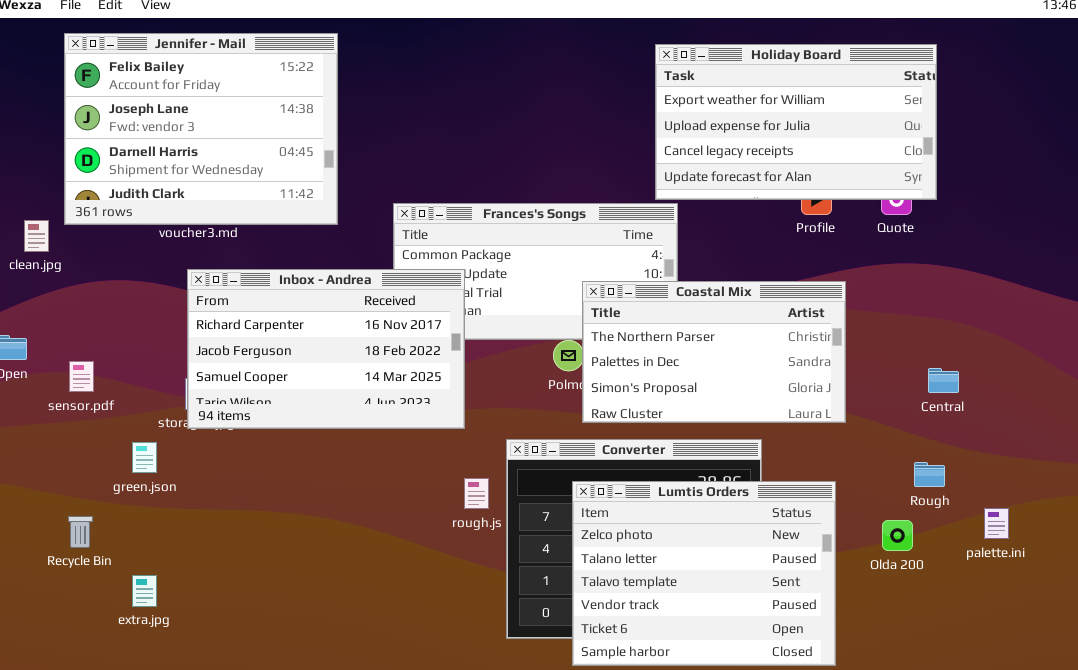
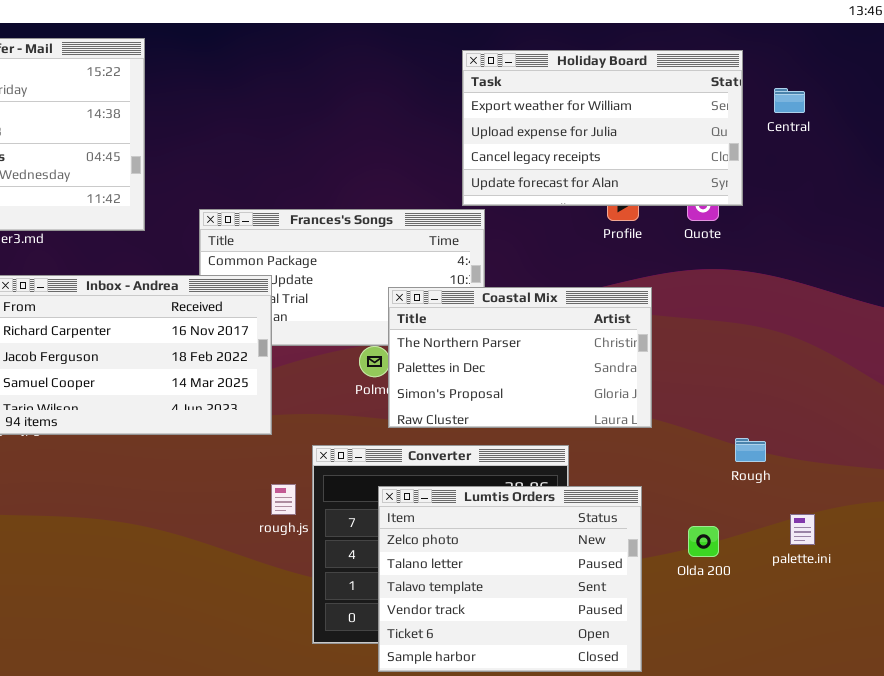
Central: [928,368,959,393] -> [774,88,805,113], moved
Rough: [914,462,945,487] -> [735,438,766,462], moved

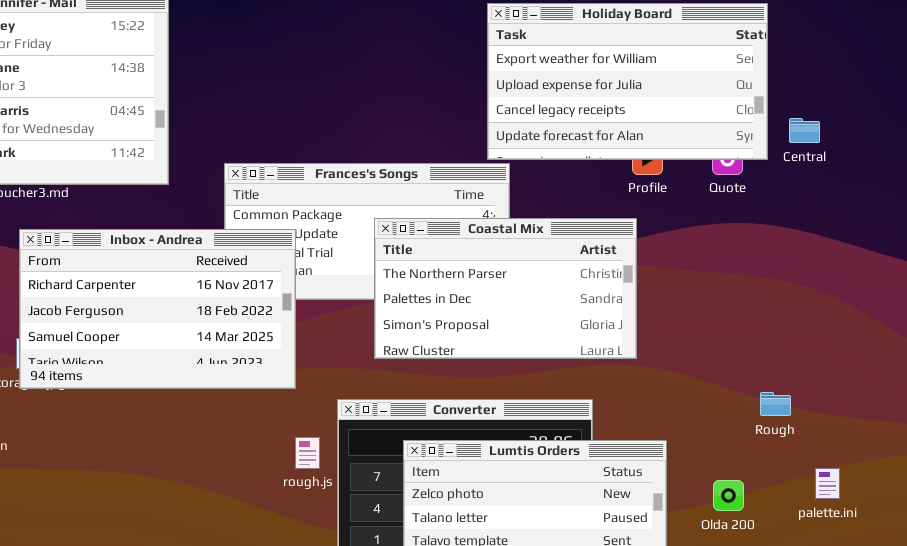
Central: [774,88,805,113] -> [789,118,820,143], moved
Coastal Mix: [388,287,652,428] -> [374,218,637,359], moved

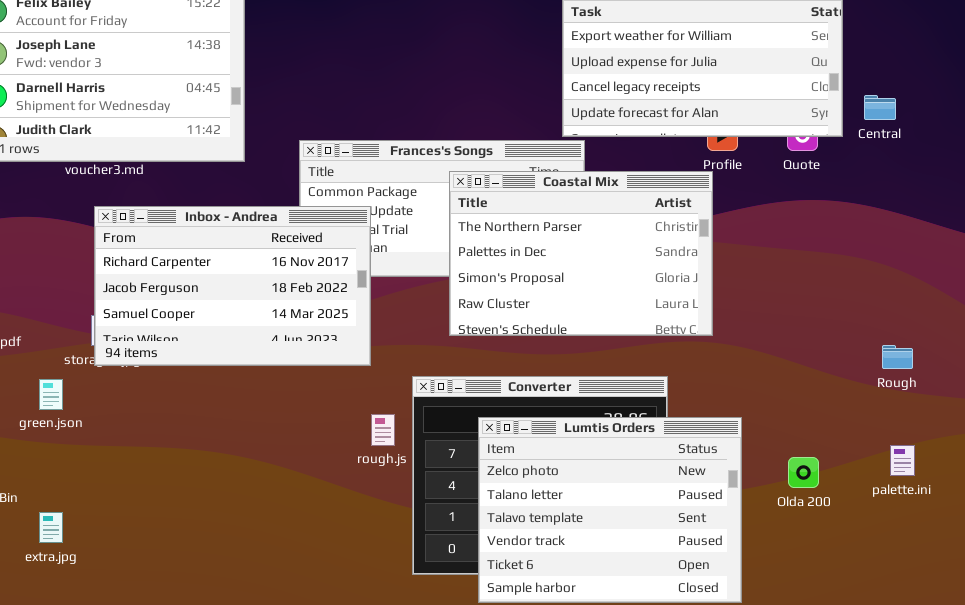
Coastal Mix: [374,218,637,359] -> [449,171,713,336], resized
Rough: [760,392,791,416] -> [882,345,913,369], moved

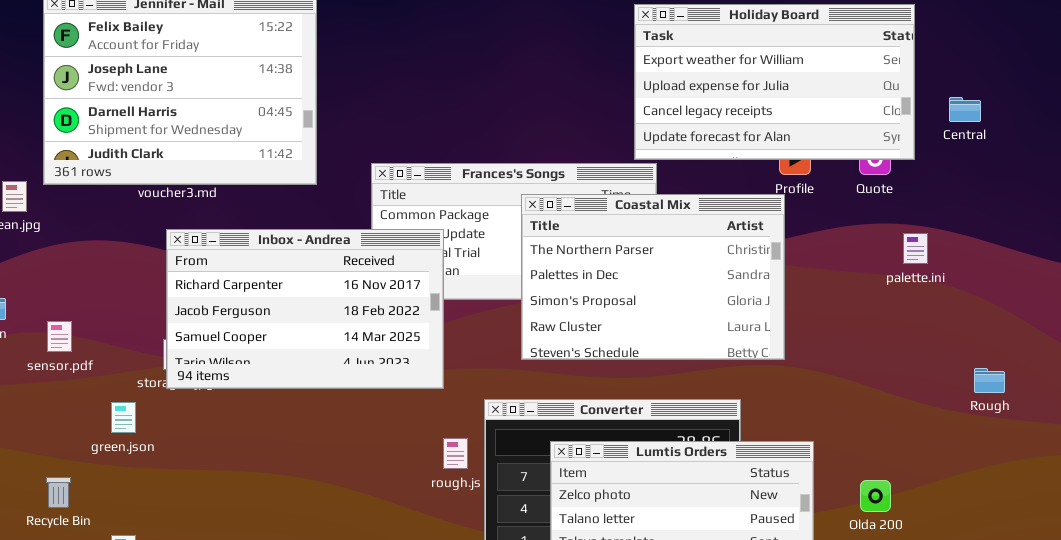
Central: [864,95,896,120] -> [949,97,981,122], moved
Rough: [882,345,913,369] -> [974,368,1005,393], moved
palette.ini: [890,445,915,476] -> [903,233,928,264], moved

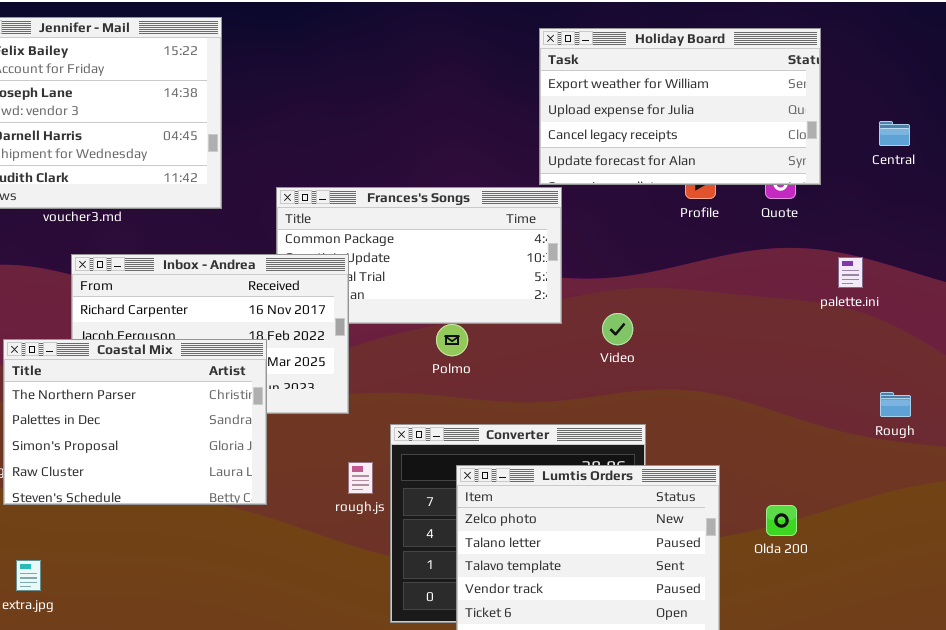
Central: [949,97,981,122] -> [879,121,910,146], moved
Coastal Mix: [521,194,785,360] -> [3,339,267,505], moved
palette.ini: [903,233,928,264] -> [838,257,863,288], moved

